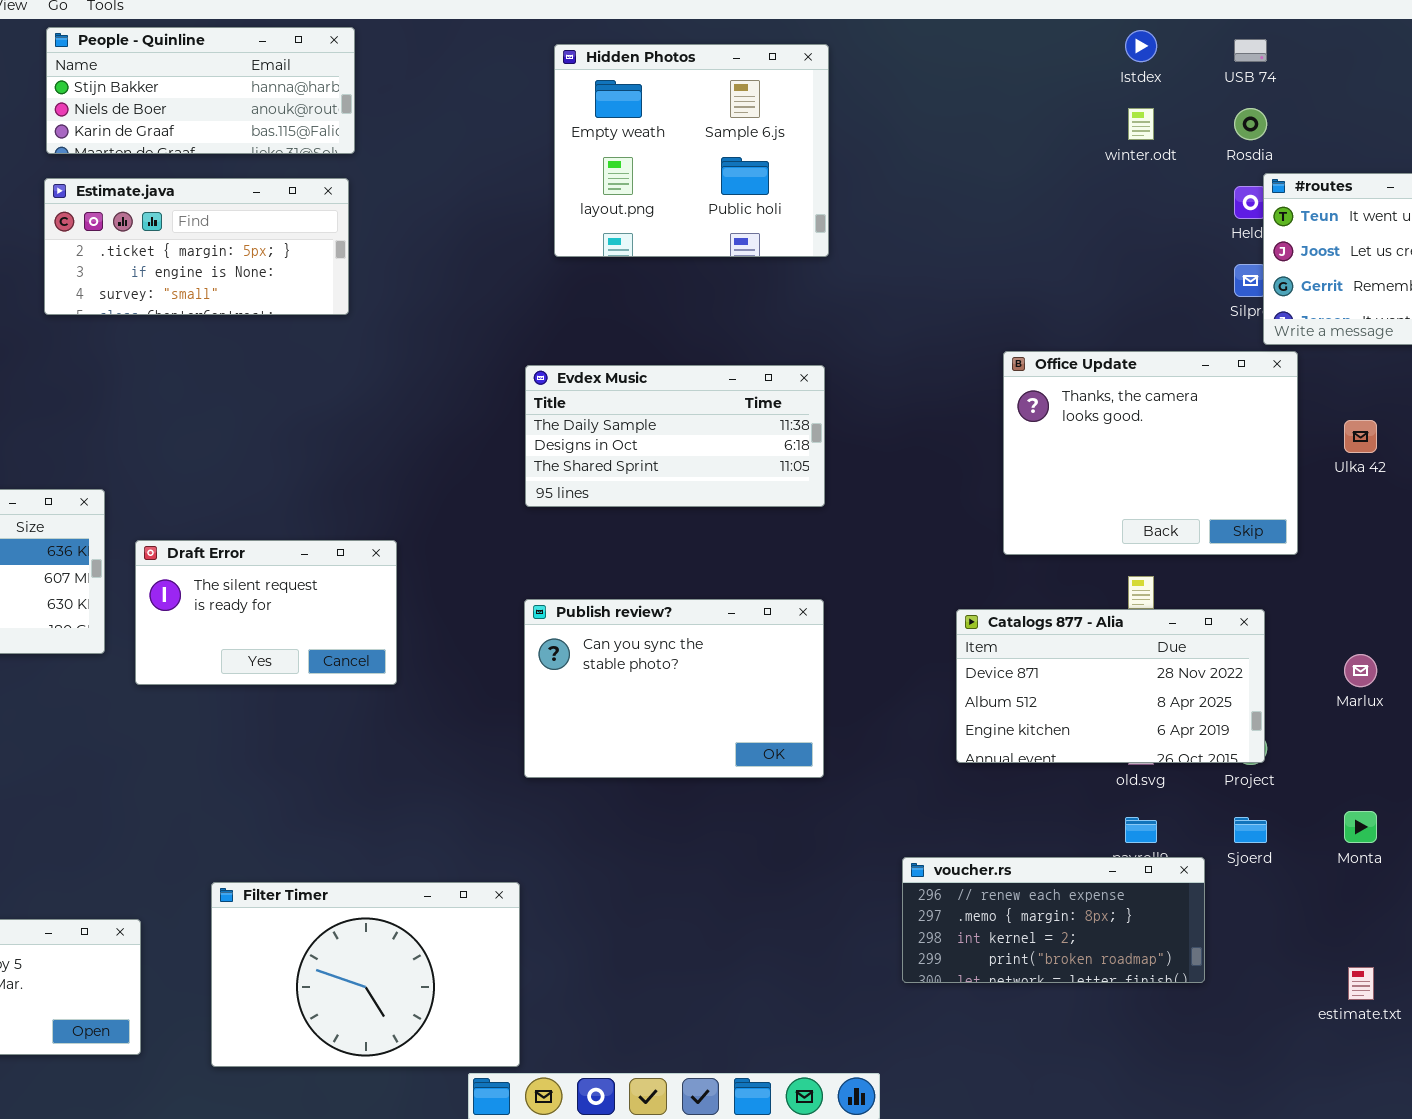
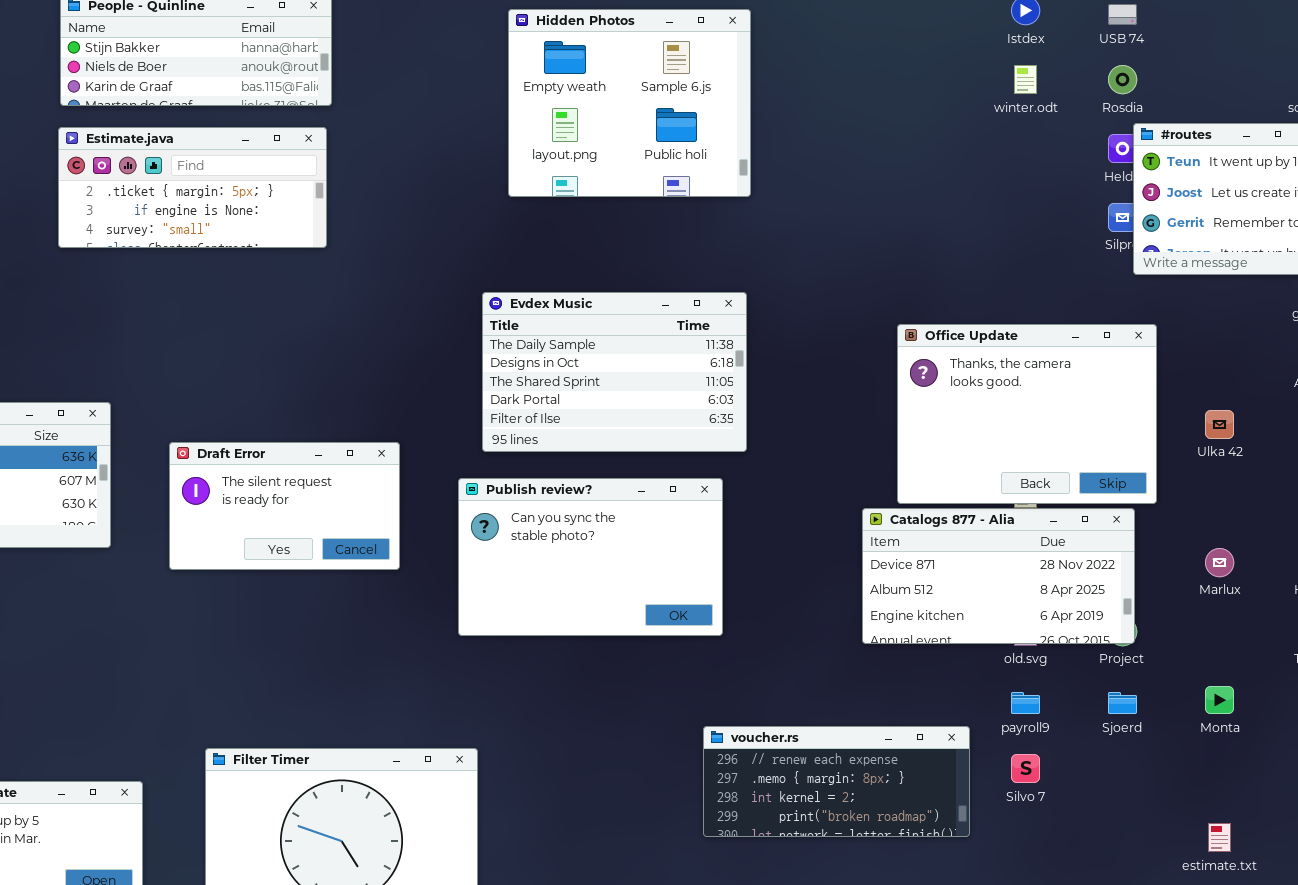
Office Update: [1003,351,1298,555] -> [897,324,1157,504], moved
Evdex Music: [525,365,825,507] -> [482,292,747,452], resized
Ulka 42: [1344,420,1377,453] -> [1205,410,1234,439], moved
Draft Error: [135,540,397,685] -> [169,442,400,570], moved
Publish review?: [524,599,824,778] -> [458,478,723,636], moved
voucher.rs: [902,857,1205,983] -> [703,726,970,837], moved

